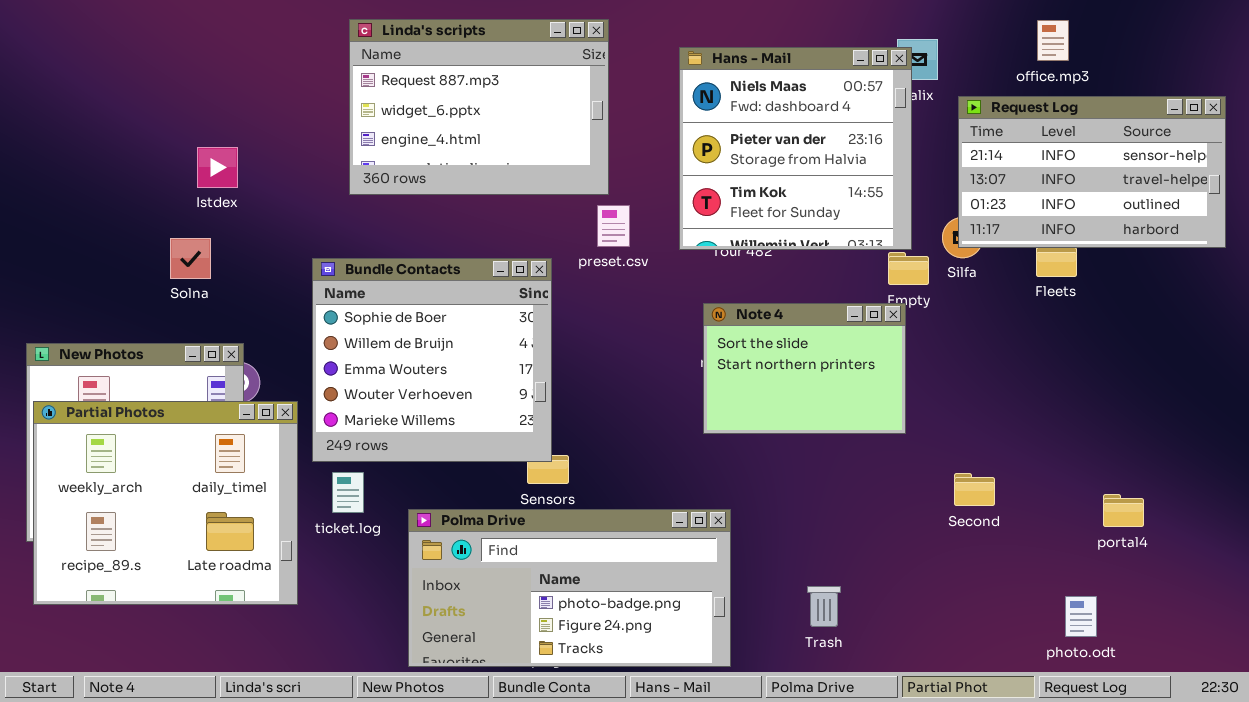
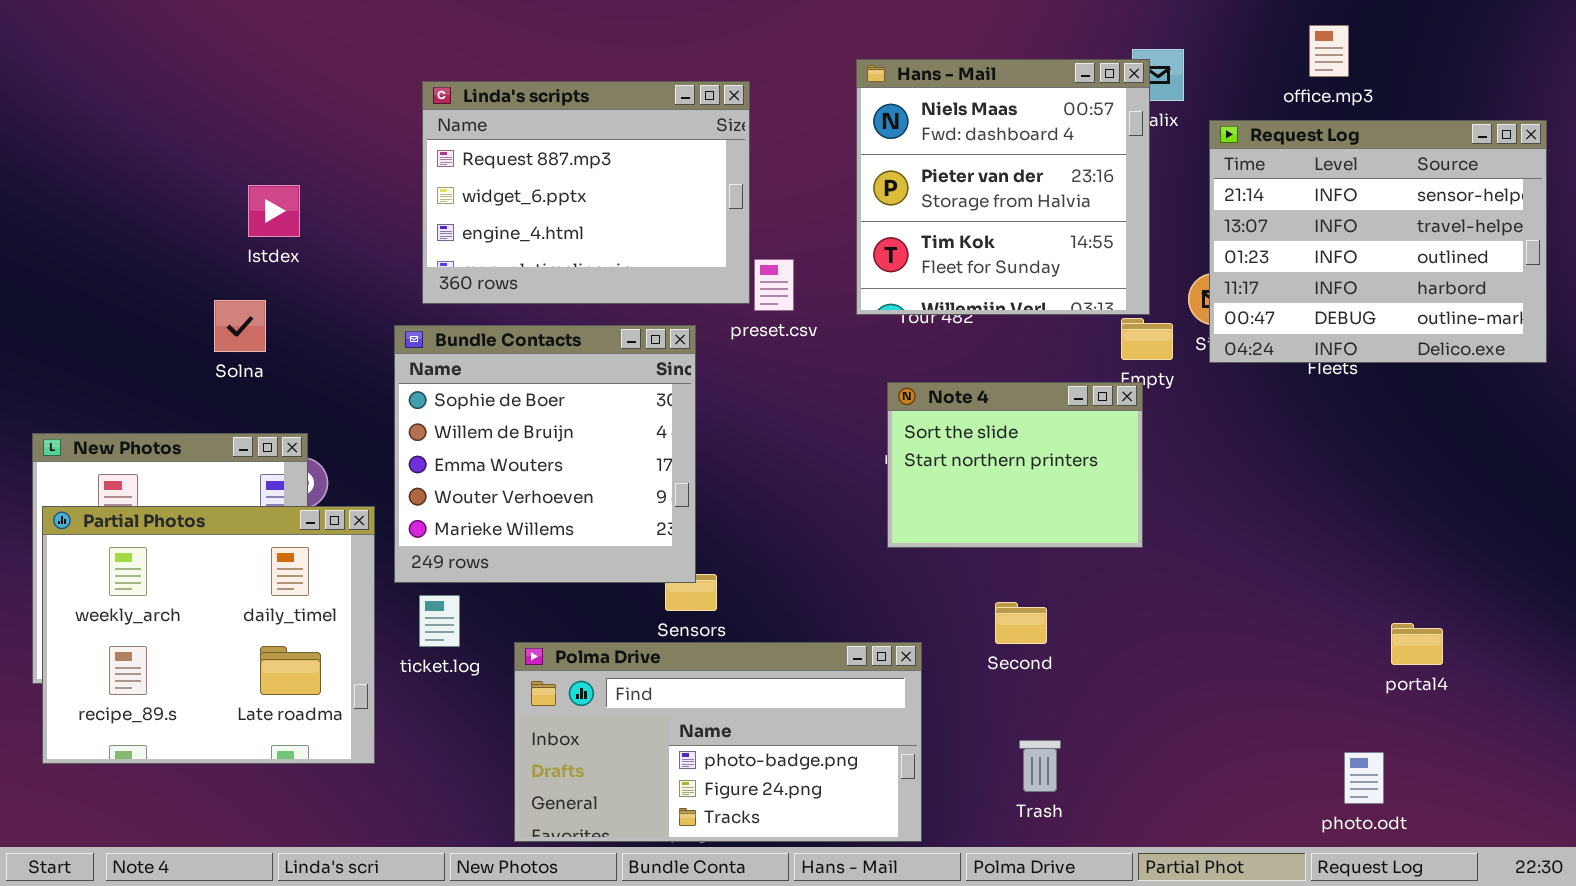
Linda's scripts: [349,19,609,195] -> [422,81,750,304], moved
Request Log: [958,96,1226,248] -> [1209,120,1547,363], resized
Second: [954,473,995,506] -> [995,602,1047,644], moved

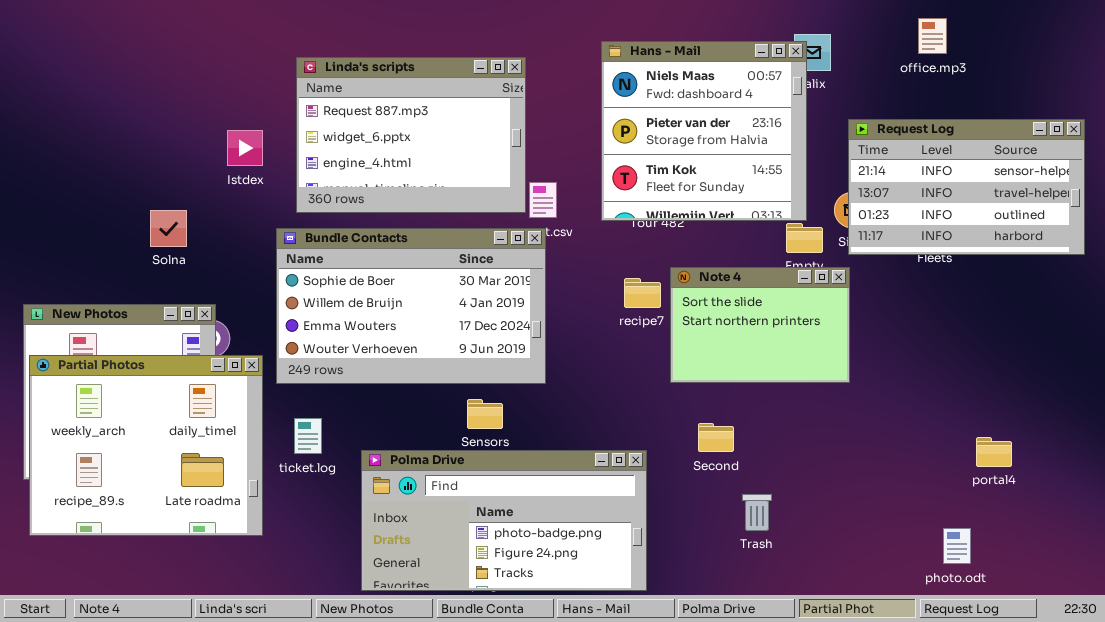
Request Log: [1209,120,1547,363] -> [848,119,1085,255], resized
Istdex: [248,185,300,237] -> [227,130,263,166], moved
Bundle Contacts: [394,325,696,583] -> [276,228,546,384], resized
Note 4: [887,382,1143,548] -> [670,267,850,383], moved
Trash: [1019,740,1061,792] -> [742,494,772,531], moved

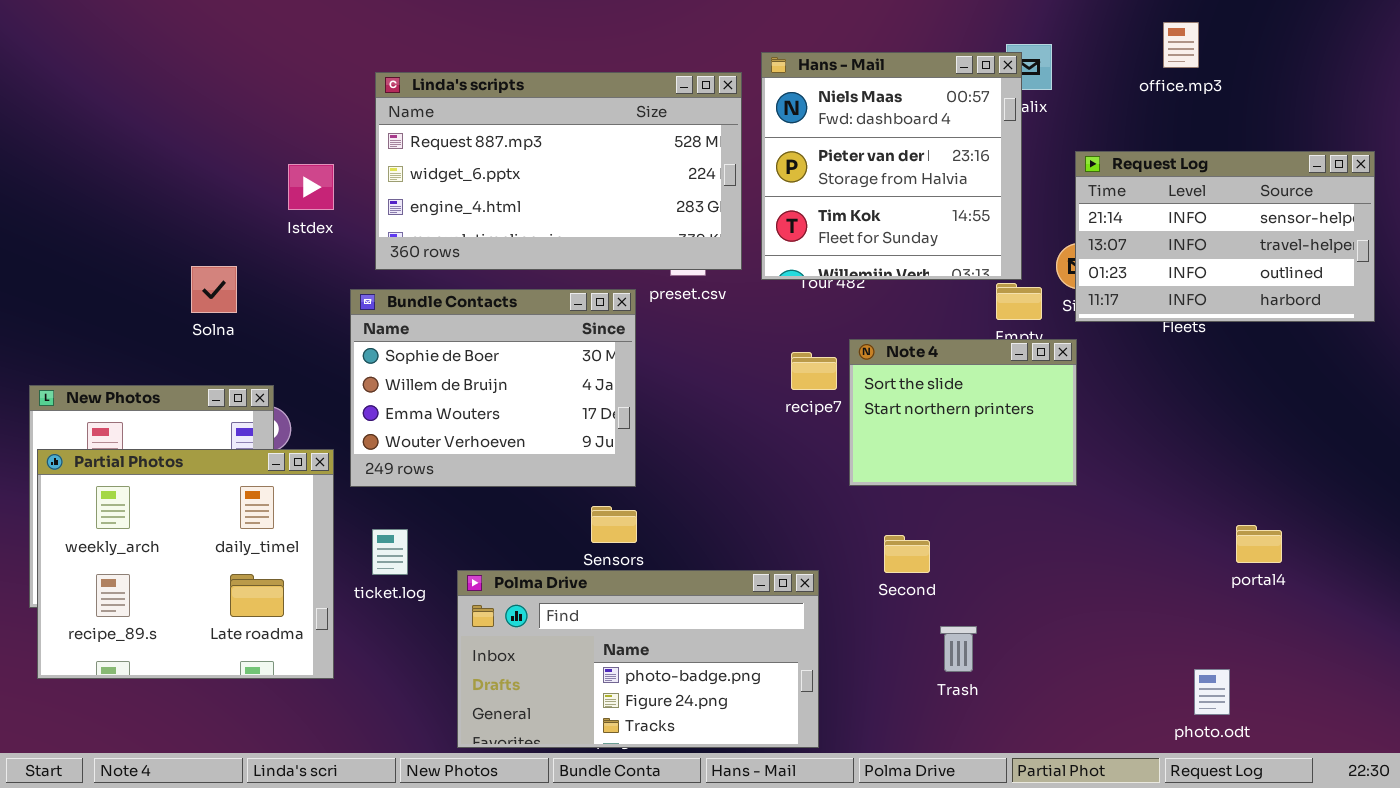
Linda's scripts: [296,57,526,213] -> [375,72,742,270], resized
Bundle Contacts: [276,228,546,384] -> [350,289,636,487], resized
portal4: [976,437,1012,467] -> [1236,525,1282,563], moved

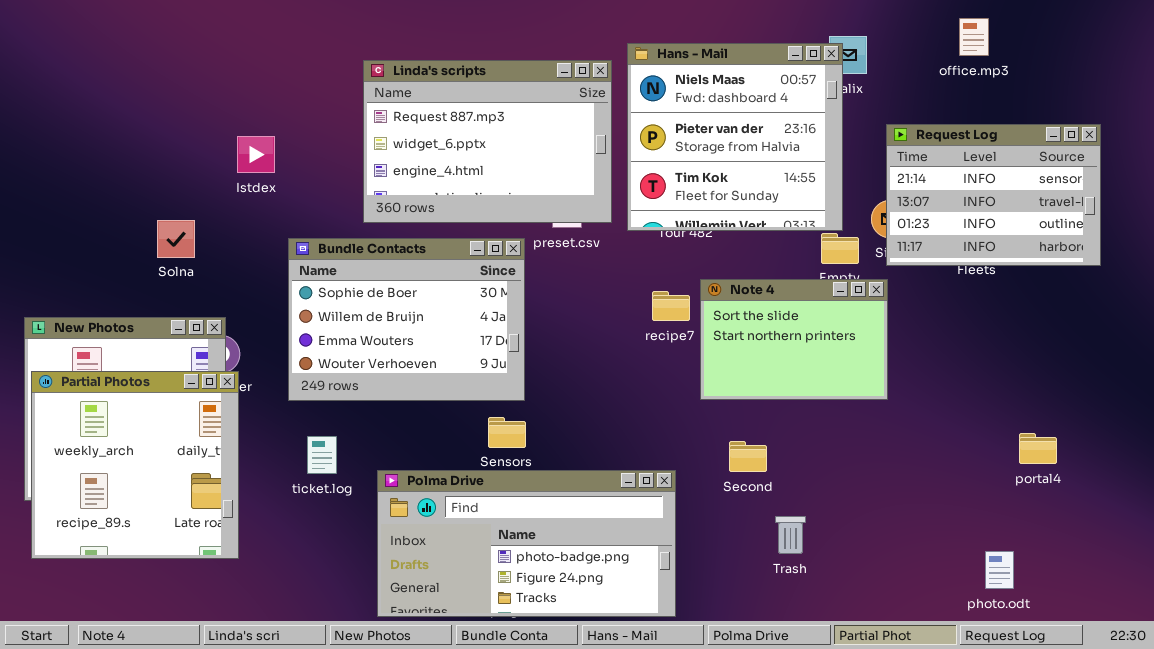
Linda's scripts: [375,72,742,270] -> [363,60,612,223], resized
Request Log: [1075,151,1375,322] -> [886,124,1101,266], resized
Partial Photos: [37,449,334,679] -> [31,371,239,559], resized

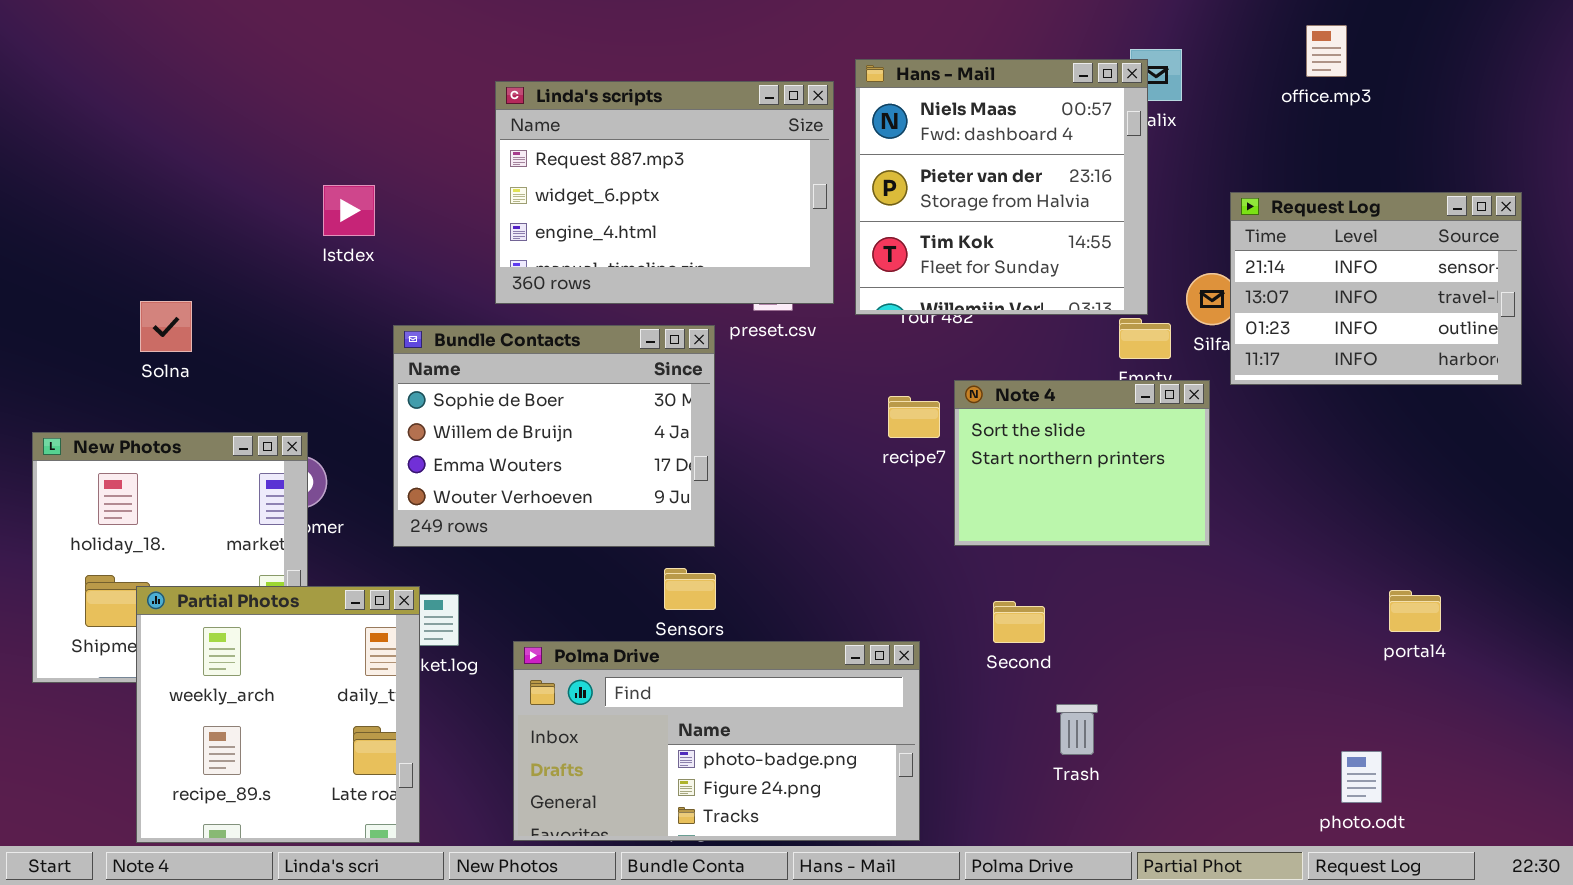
Request Log: [886,124,1101,266] -> [1230,192,1522,385], moved
Solna: [157,220,195,258] -> [140,301,192,352], moved
Partial Photos: [31,371,239,559] -> [136,586,420,843], moved

